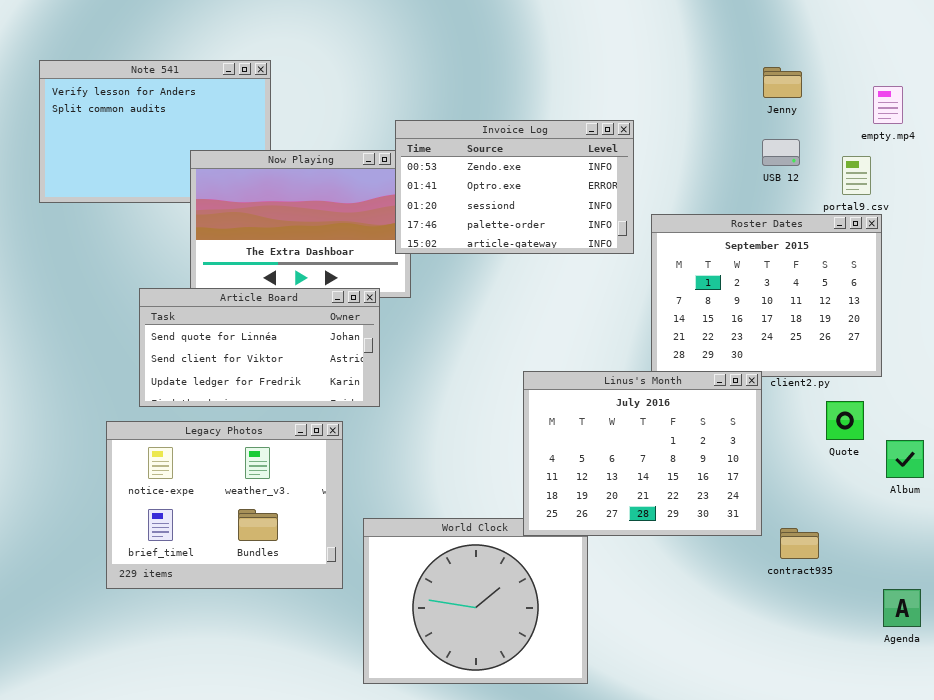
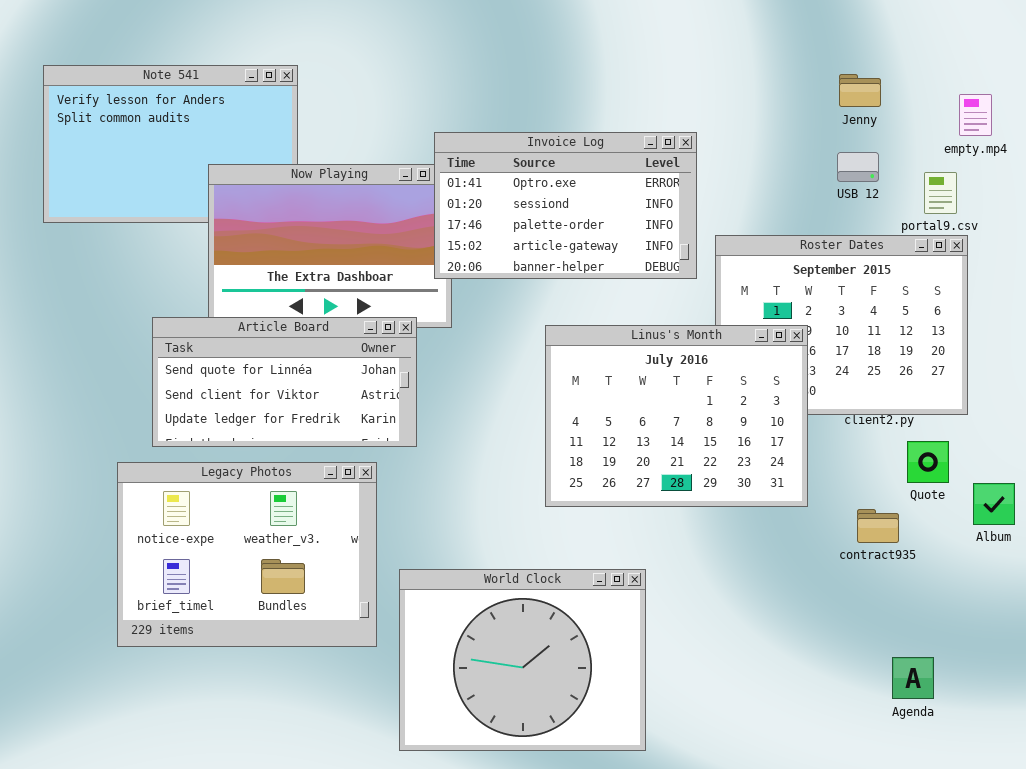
Invoice Log: [395,120,634,254] -> [434,132,697,279], scrolled down 1 row
Linus's Month: [523,371,762,536] -> [545,325,808,507], moved
contract935: [780,528,819,559] -> [857,509,899,543], moved
Agenda: [883,589,921,627] -> [892,657,934,699], moved

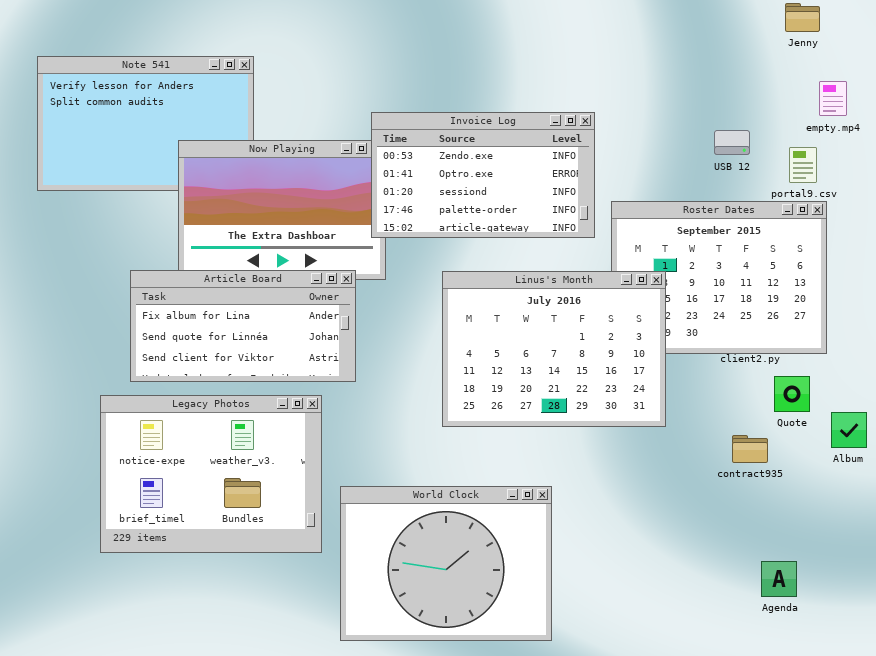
Jenny: [839,74,881,107] -> [785,3,820,32], moved
Invoice Log: [434,132,697,279] -> [371,112,595,238], scrolled up 1 row
Article Board: [152,317,417,447] -> [130,270,356,382], scrolled up 1 row
Linus's Month: [545,325,808,507] -> [442,271,666,427], moved

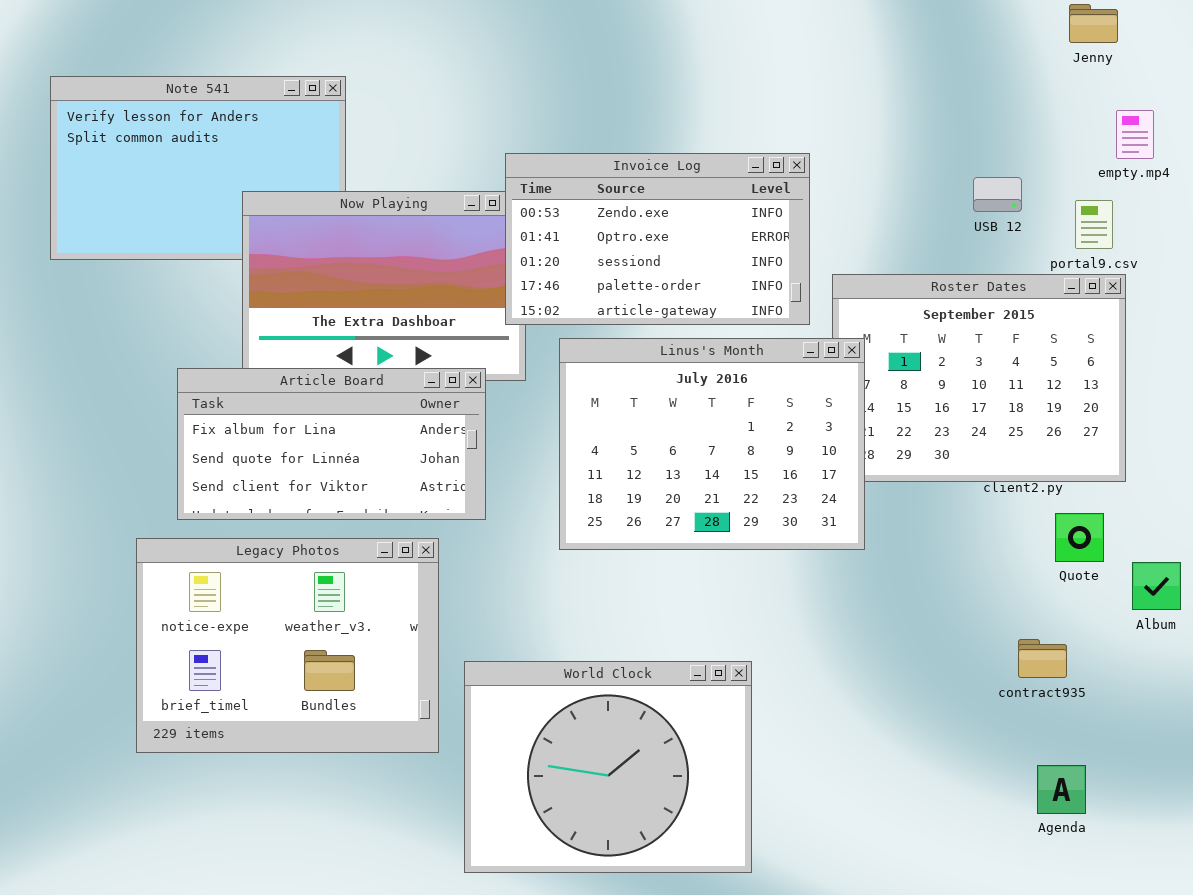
Linus's Month: [442,271,666,427] -> [559,338,865,550], moved
contract935: [732,435,768,463] -> [1018,639,1067,678], moved

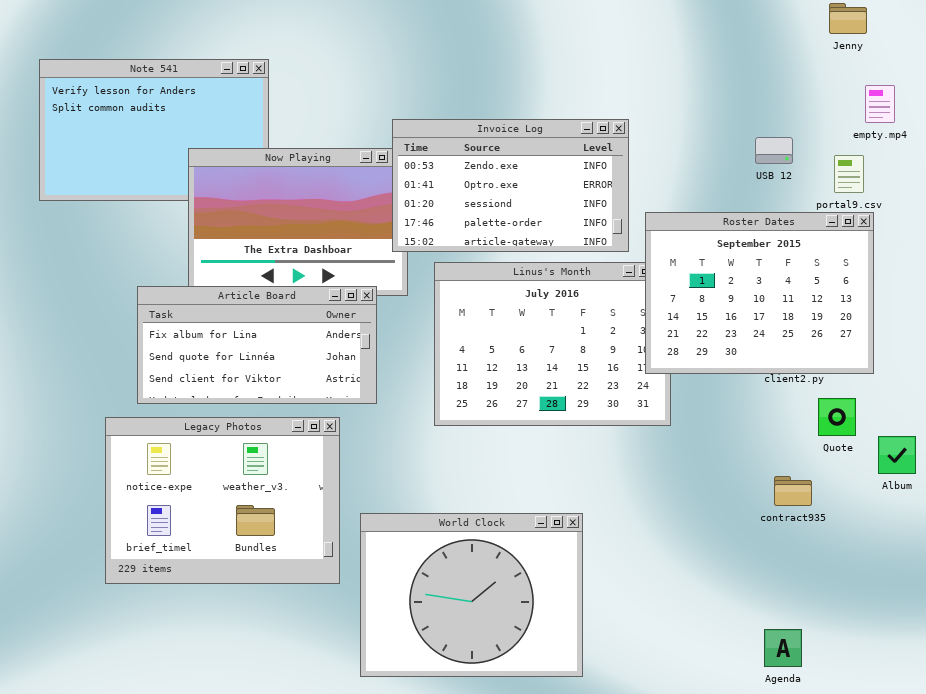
Roster Dates: [832,274,1126,482] -> [645,212,874,374], raised
contract935: [1018,639,1067,678] -> [774,476,812,506], moved
Agenda: [1037,765,1086,814] -> [764,629,802,667], moved

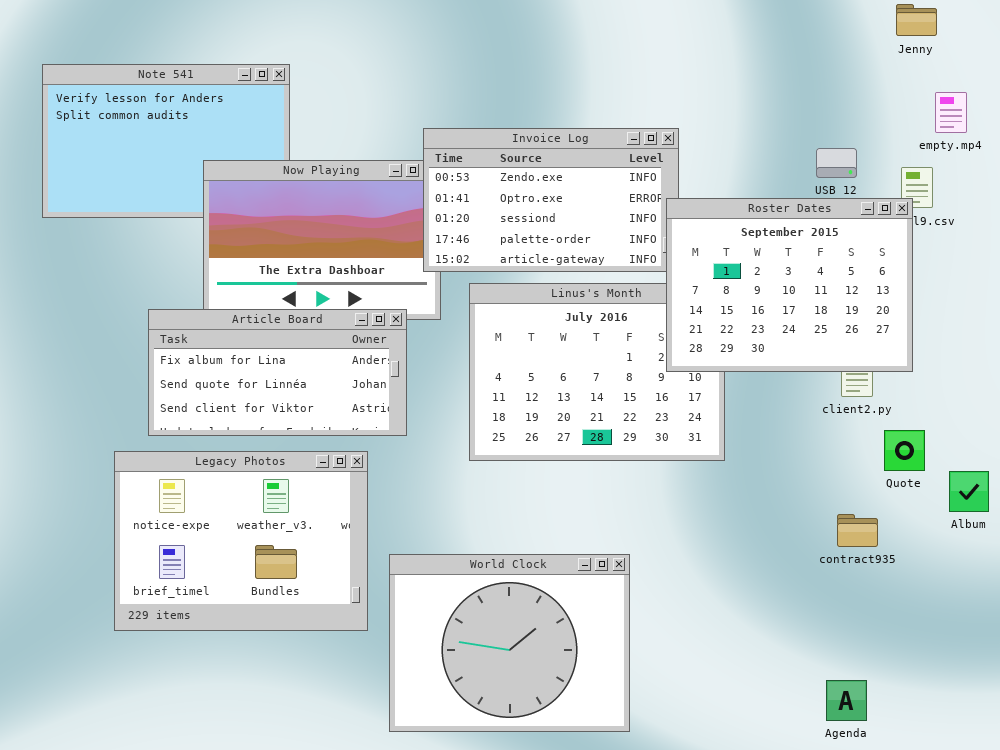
Roster Dates: [645,212,874,374] -> [666,198,913,372], moved

